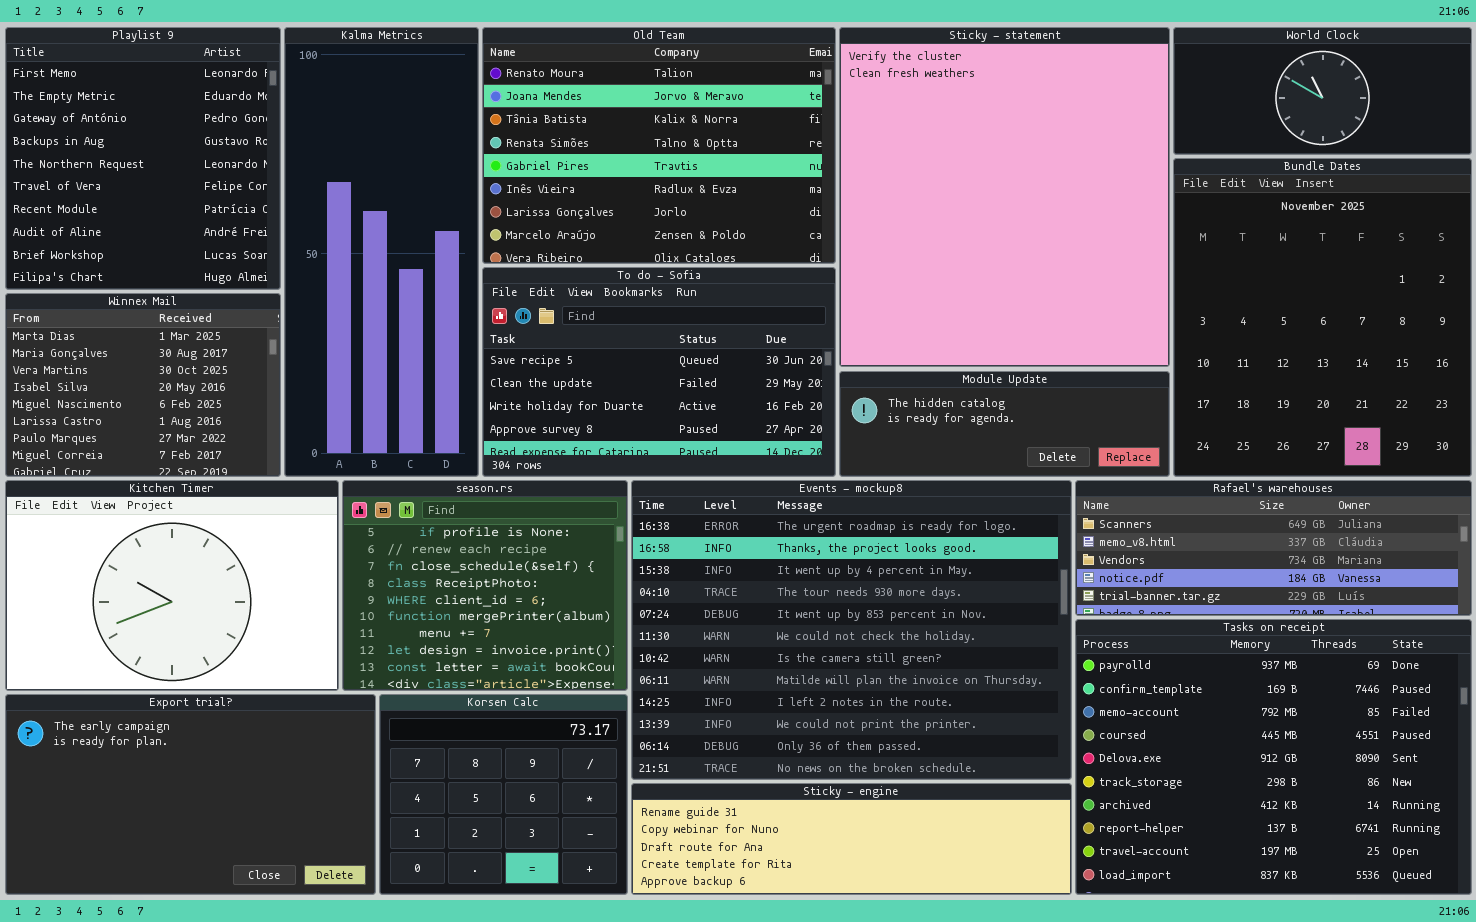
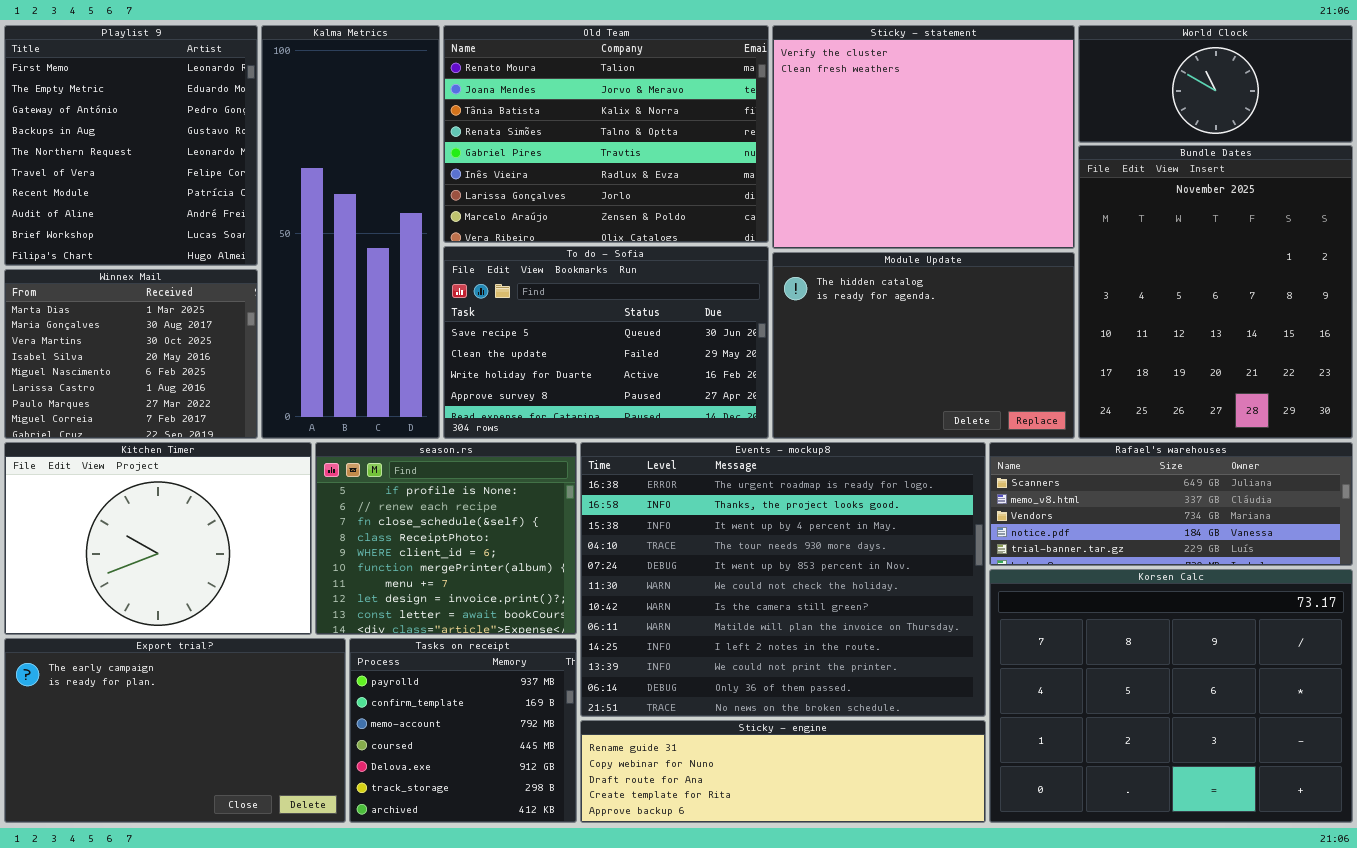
Sticky - statement: [839,27,1170,367] -> [772,25,1075,249], resized
Module Update: [839,371,1170,477] -> [772,252,1075,439], resized
Tasks on receipt: [1075,619,1472,895] -> [349,638,577,823], moved, resized
Korsen Calc: [379,694,628,895] -> [989,569,1353,823], moved, resized

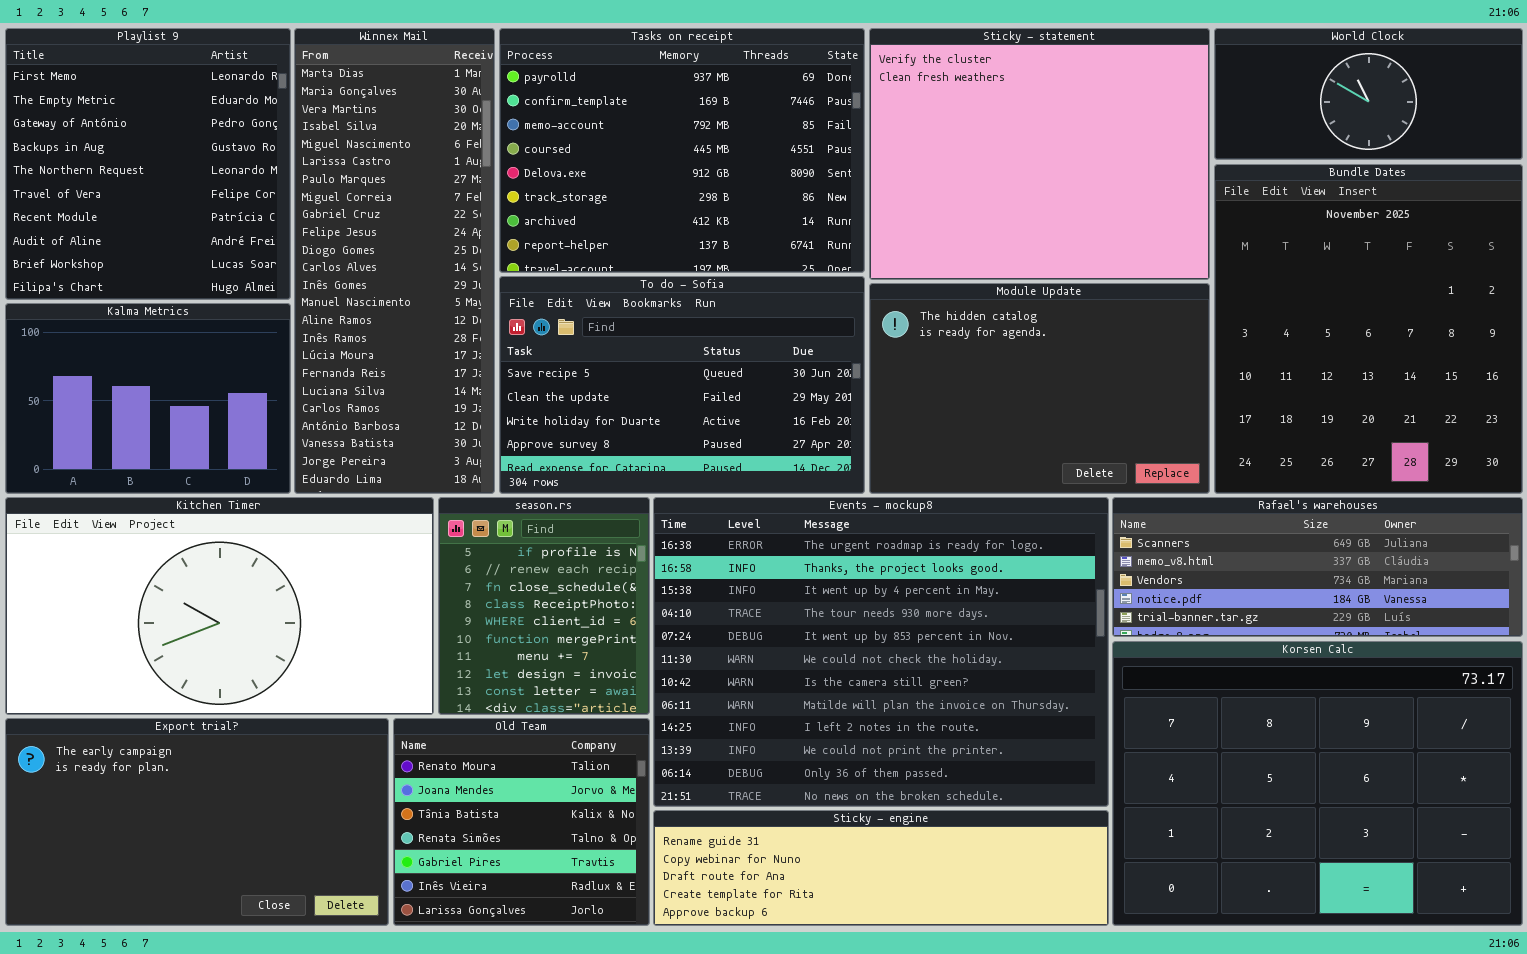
Kalma Metrics: [261,25,440,439] -> [5,303,291,494], moved, resized
Old Team: [443,25,769,243] -> [393,718,650,926], moved, resized
Winnex Mail: [4,269,258,439] -> [294,28,495,494], moved, resized
Kitchen Timer: [4,442,312,635] -> [5,497,434,715], resized
season.rs: [315,442,577,635] -> [438,497,650,715], resized
Tasks on receipt: [349,638,577,823] -> [499,28,865,273], moved, resized

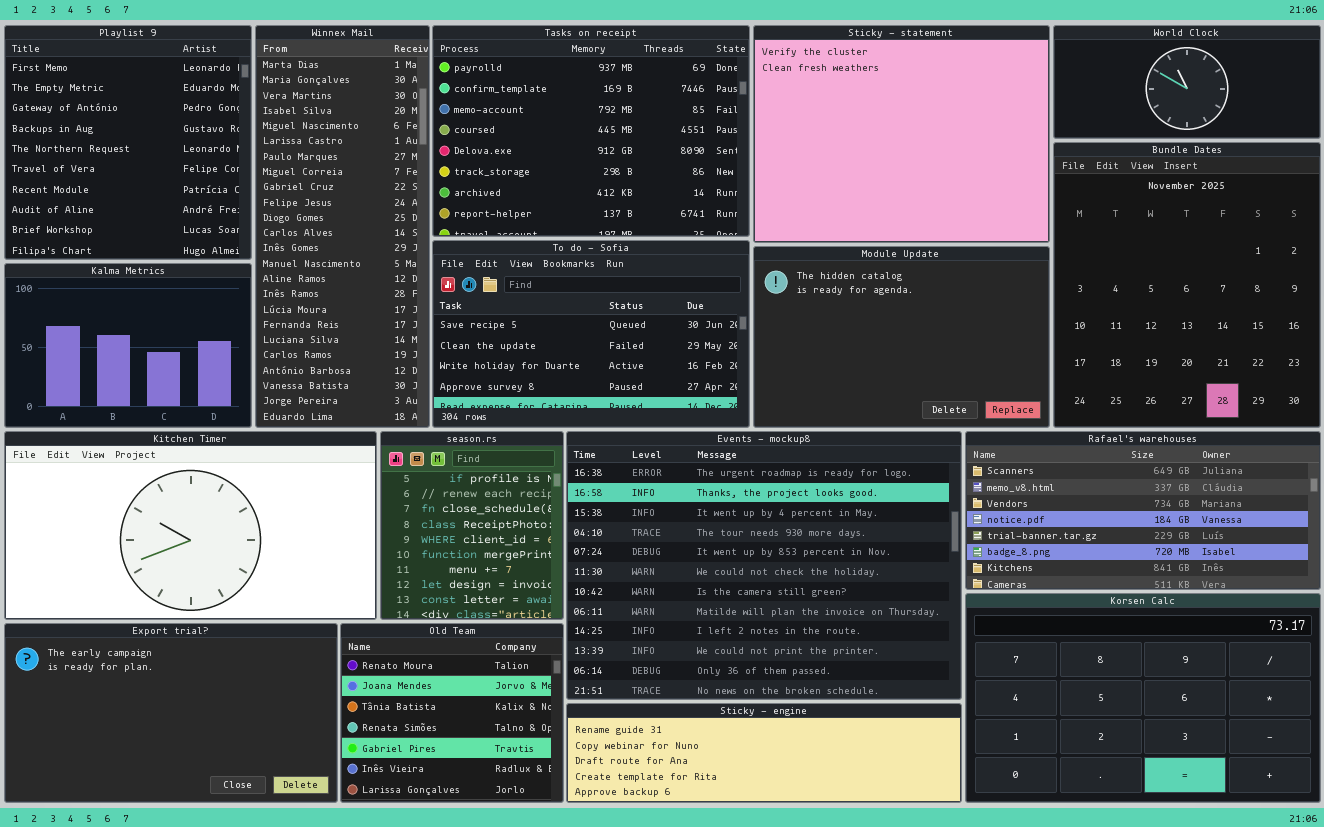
Rafael's warehouses: [1112,497,1523,637] -> [965,431,1321,590], resized
Korsen Calc: [1112,641,1523,926] -> [965,593,1321,803], resized

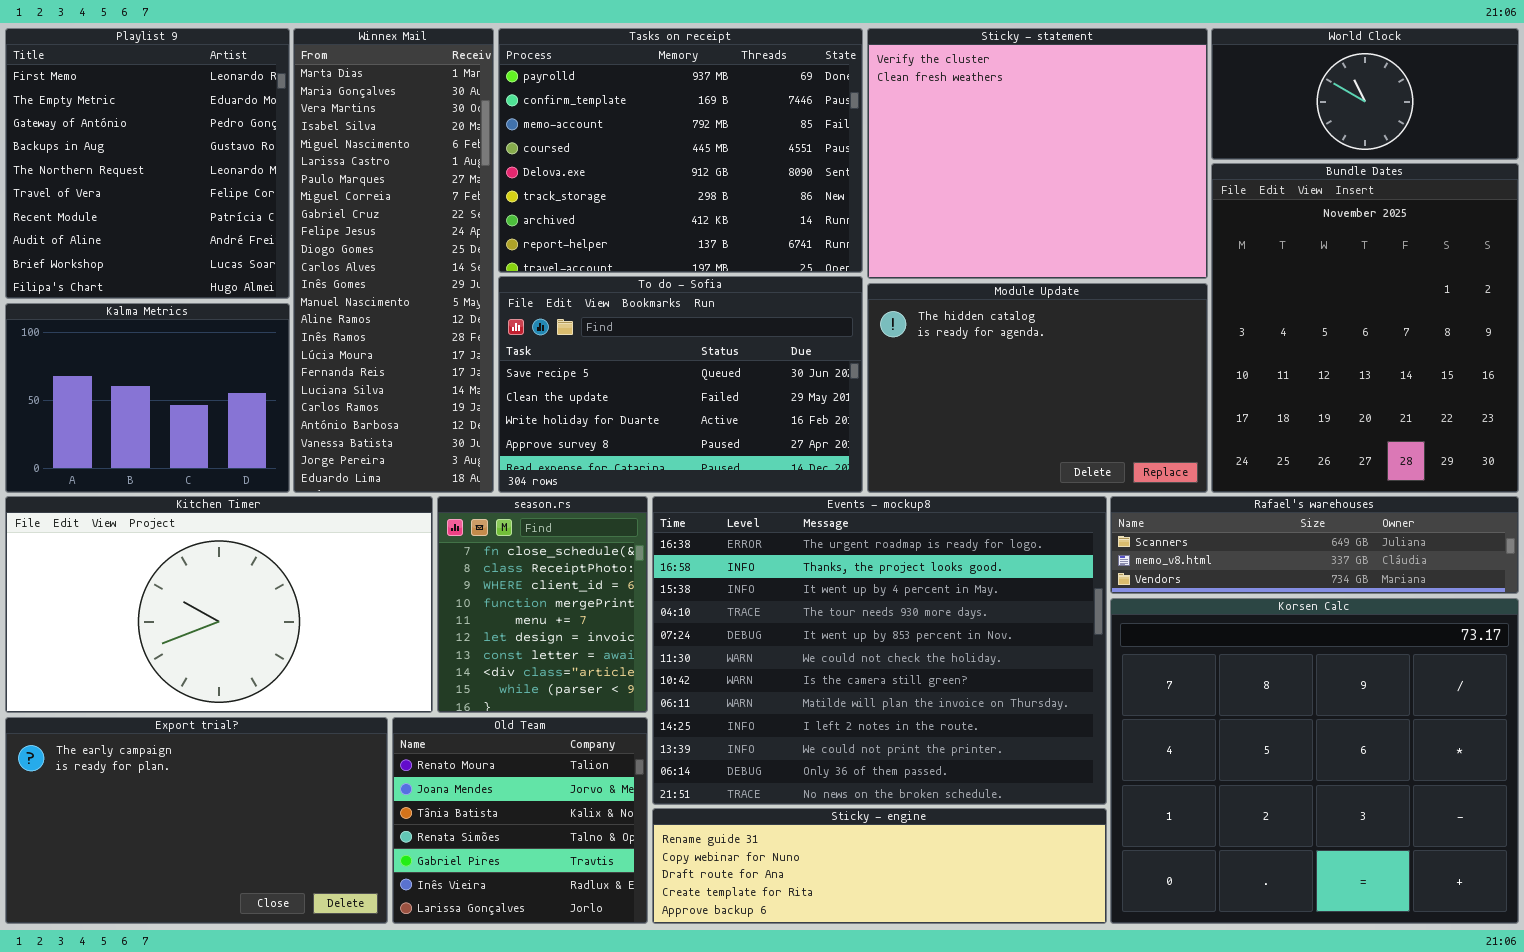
season.rs: [380,431,564,620] -> [437,496,648,713], scrolled down 2 rows
Rafael's warehouses: [965,431,1321,590] -> [1110,496,1519,594], resized
Korsen Calc: [965,593,1321,803] -> [1110,598,1519,924], resized

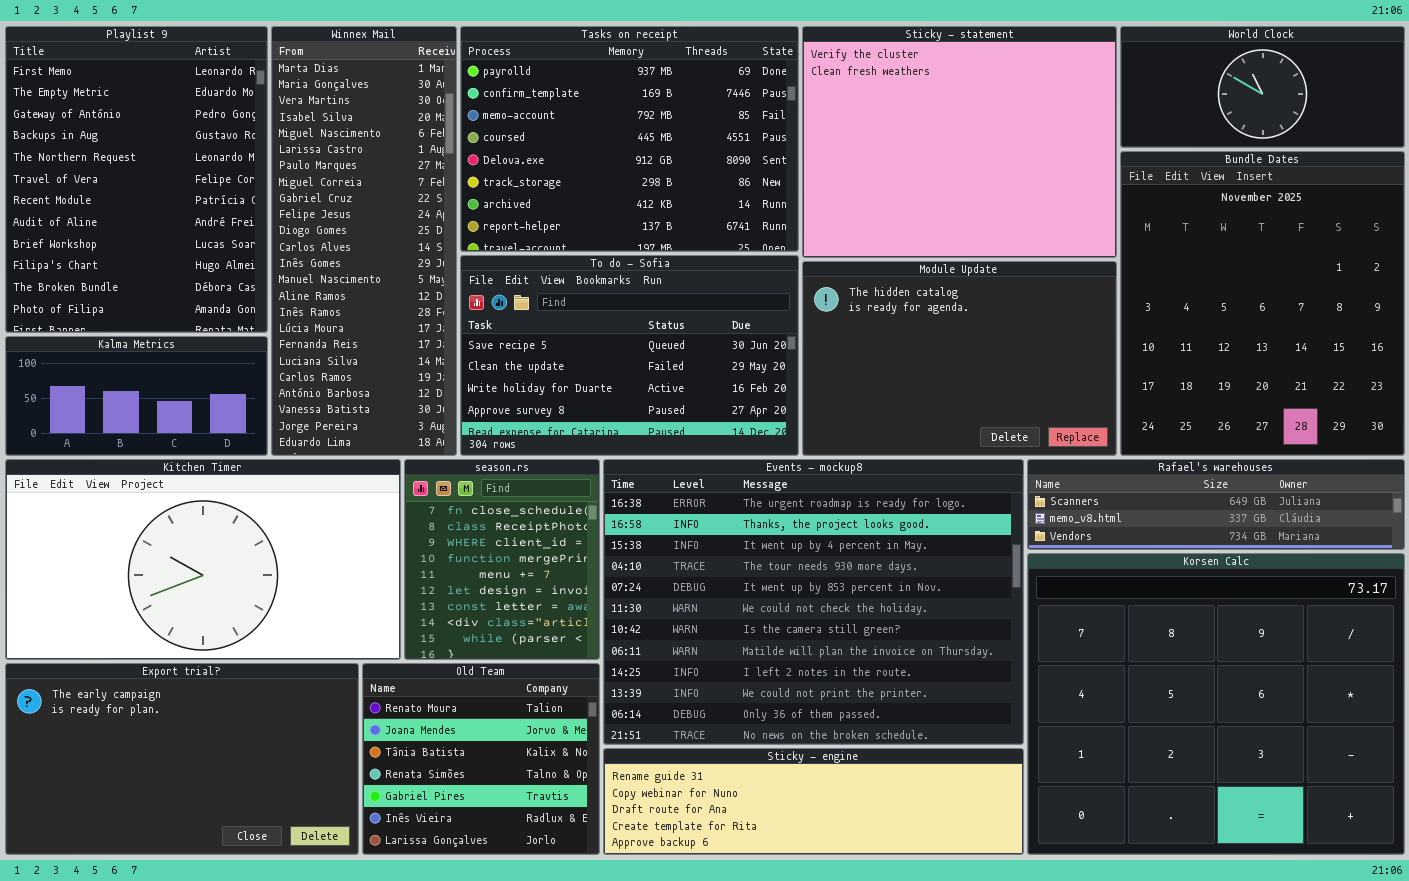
Playlist 9: [5,28,290,299] -> [5,26,268,333], resized
Kalma Metrics: [5,303,290,493] -> [5,336,268,456], resized

